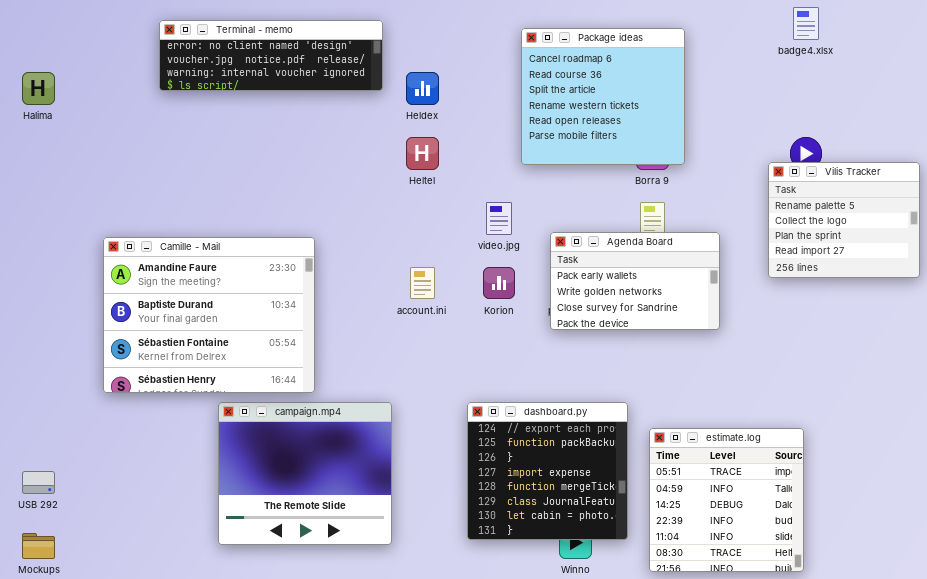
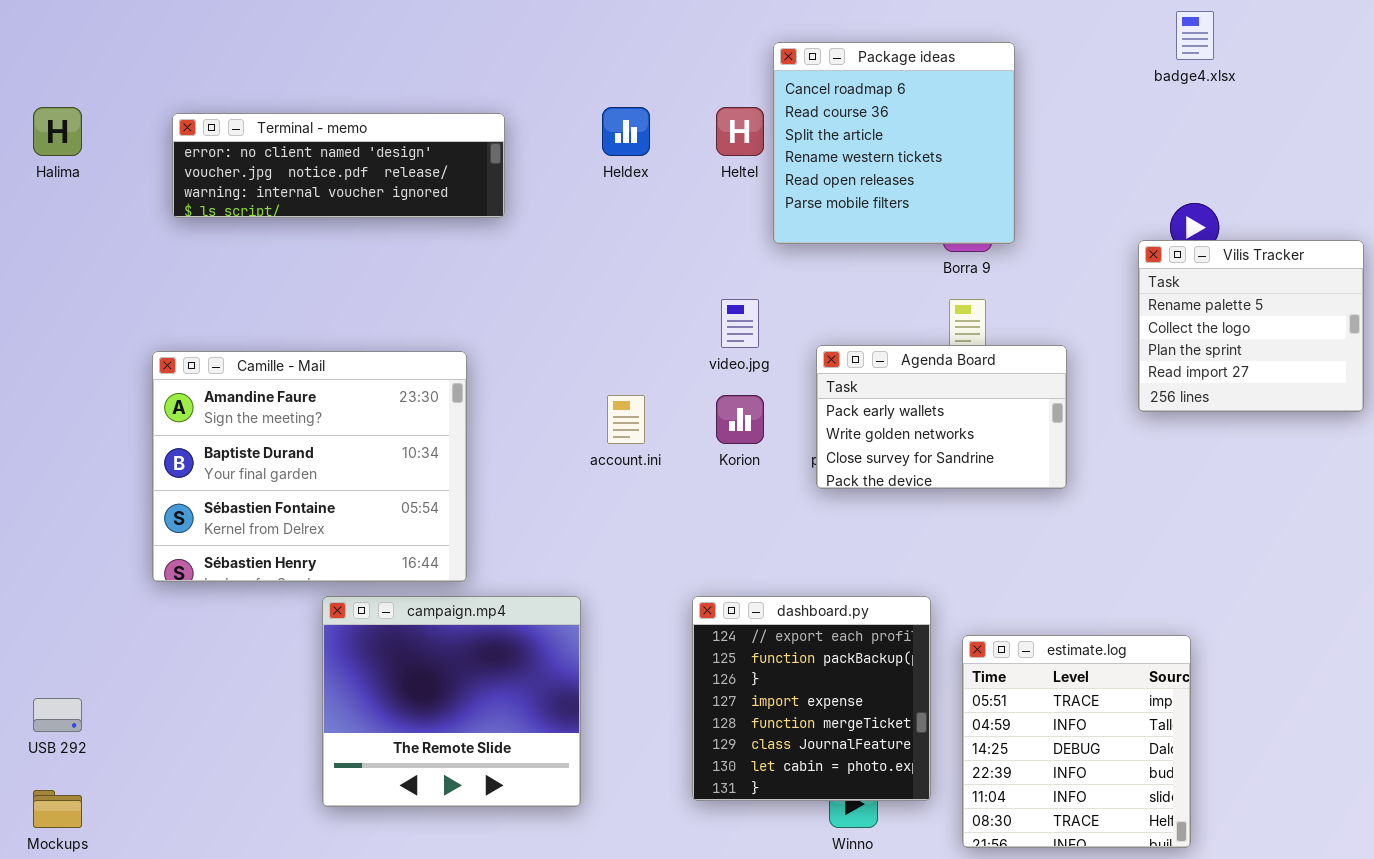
Terminal - memo: [159,20,383,91] -> [172,113,505,218], moved
Heltel: [406,137,439,170] -> [716,107,764,156], moved

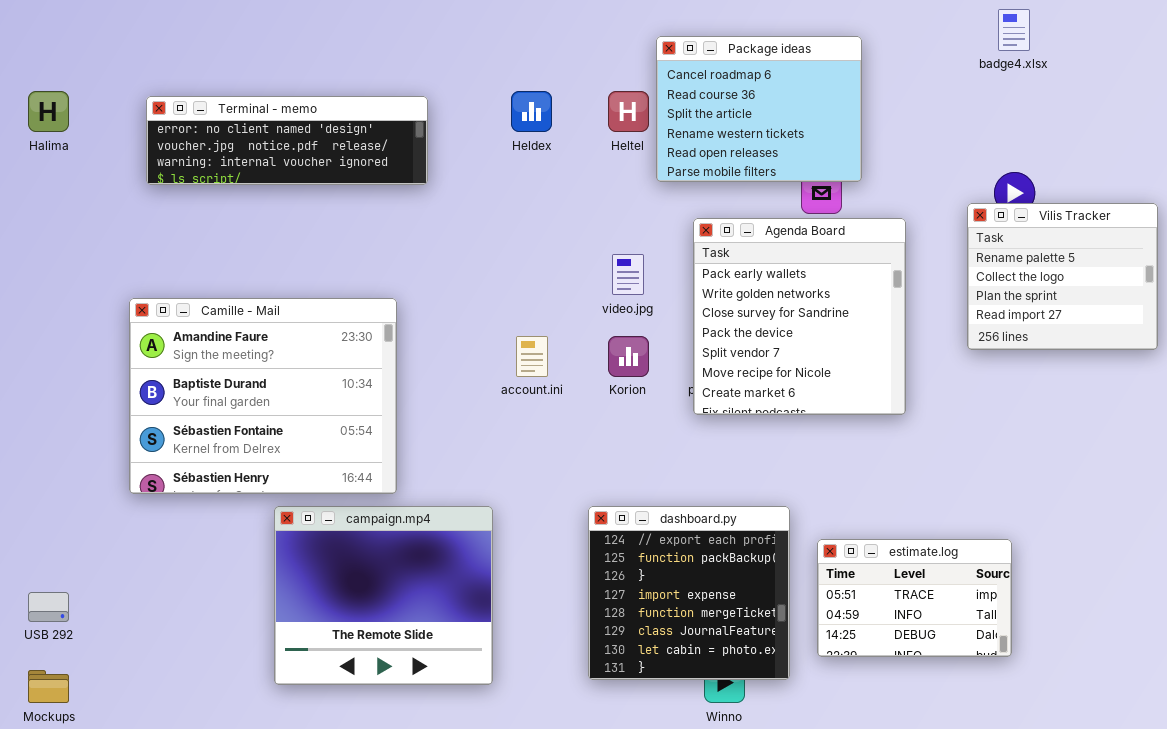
Package ideas: [773,42,1015,244] -> [656,36,862,182], resized
Agenda Board: [816,345,1067,489] -> [693,218,906,415], resized
estimate.log: [962,635,1191,848] -> [817,539,1012,657], resized

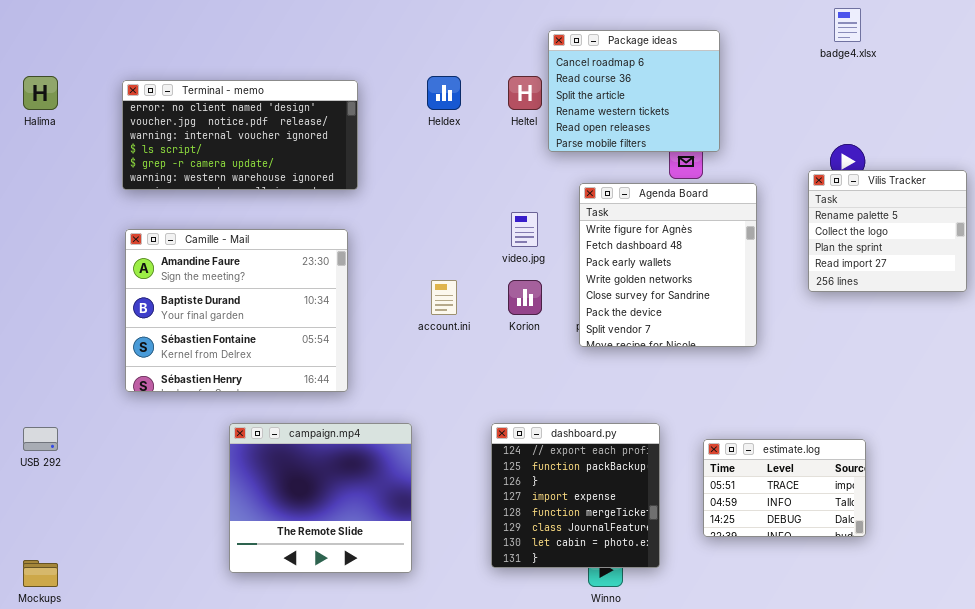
Terminal - memo: [146,96,428,185] -> [122,80,358,190], resized
Agenda Board: [693,218,906,415] -> [579,183,757,347], scrolled up 2 rows
Camille - Mail: [129,298,397,494] -> [125,229,348,392], moved
estimate.log: [817,539,1012,657] -> [703,439,866,537], moved
USB 292: [28,592,69,622] -> [23,427,58,451], moved

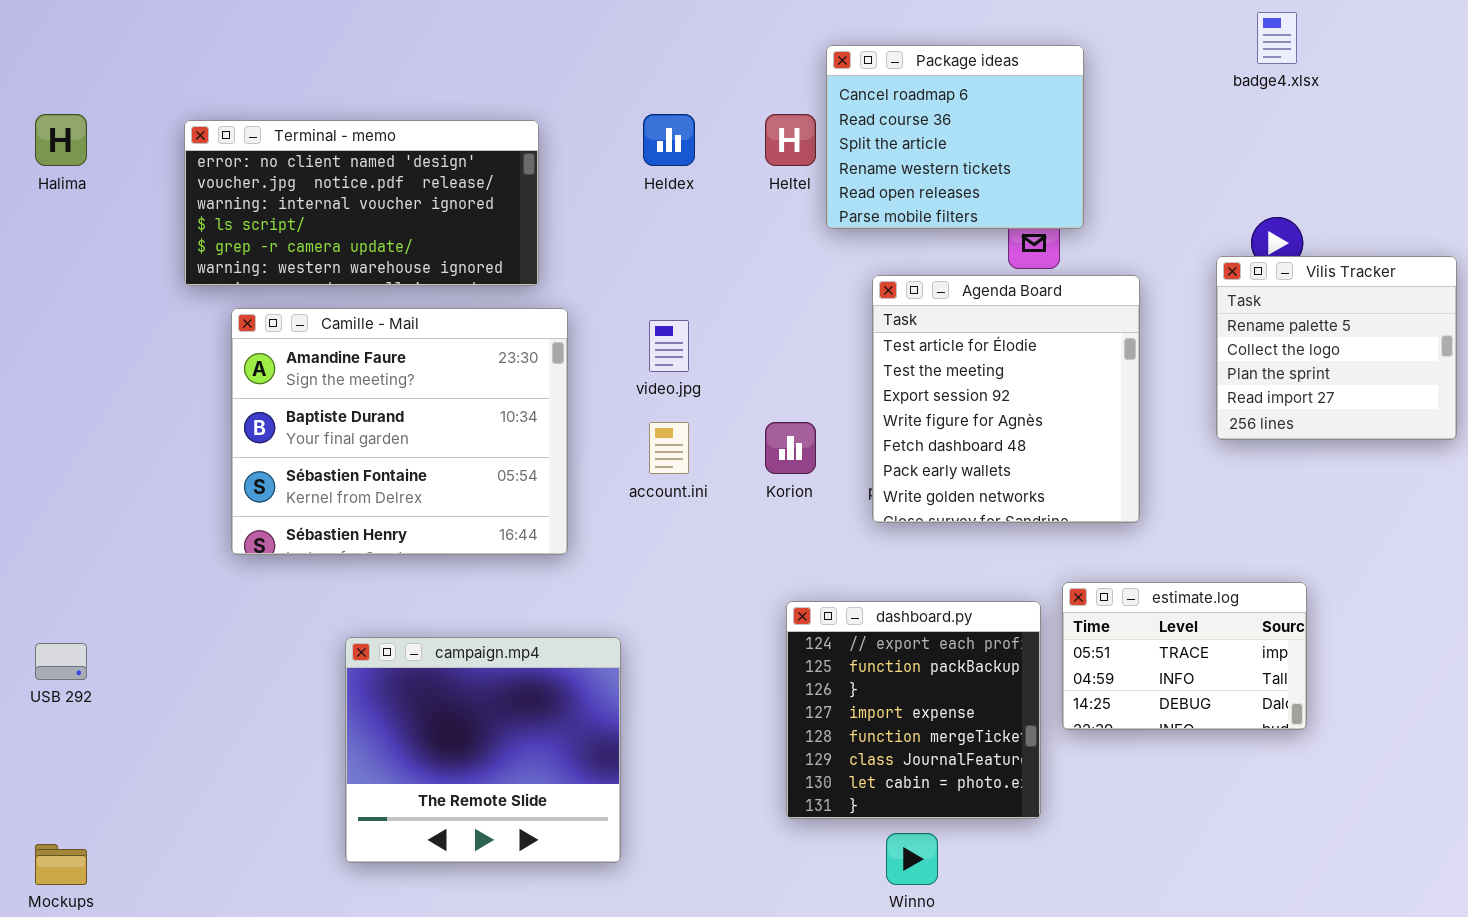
Agenda Board: [579,183,757,347] -> [872,275,1140,523], scrolled up 3 rows
video.jpg: [511,212,538,247] -> [649,320,689,372], moved
Camille - Mail: [125,229,348,392] -> [231,308,568,555], moved
dashboard.py: [491,423,660,568] -> [786,601,1041,819], moved
estimate.log: [703,439,866,537] -> [1062,582,1307,730], moved

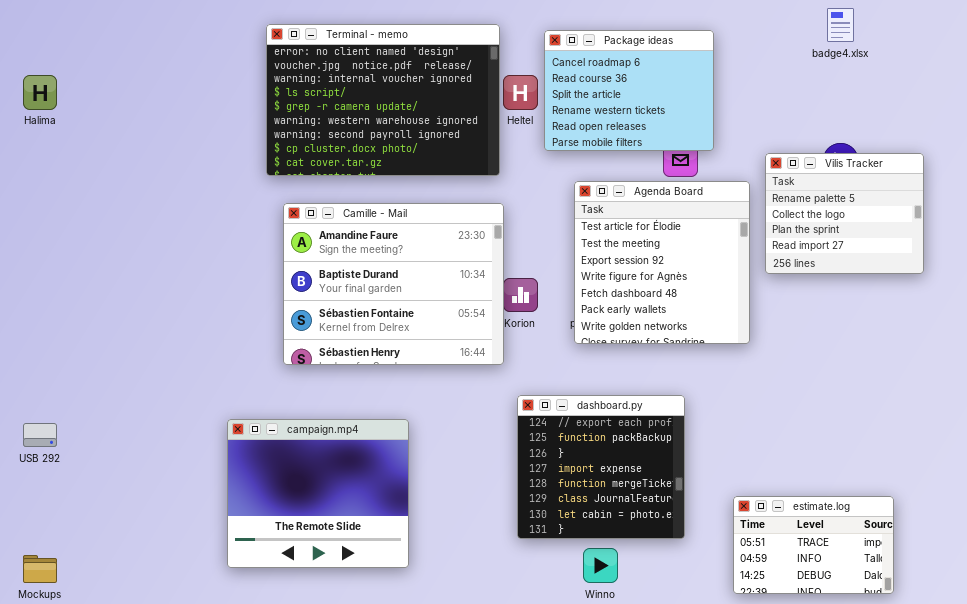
Terminal - memo: [184,120,539,286] -> [266,24,500,176], moved, resized
Vilis Tracker: [1216,256,1457,440] -> [765,153,924,274], moved
Camille - Mail: [231,308,568,555] -> [283,203,504,365], moved
estimate.log: [1062,582,1307,730] -> [733,496,894,594], moved

